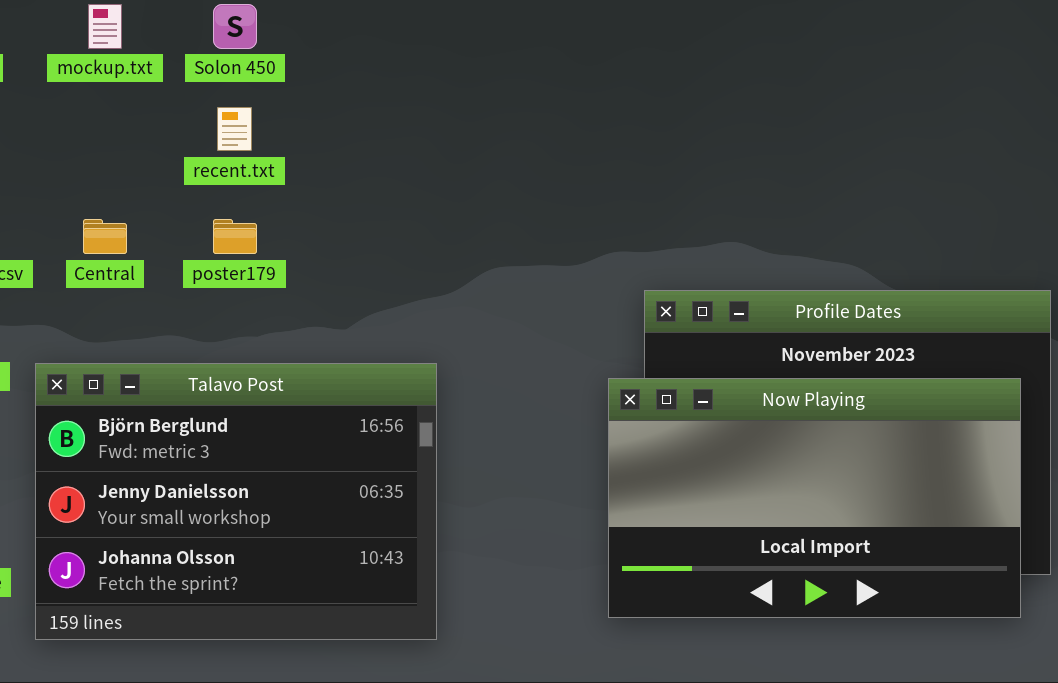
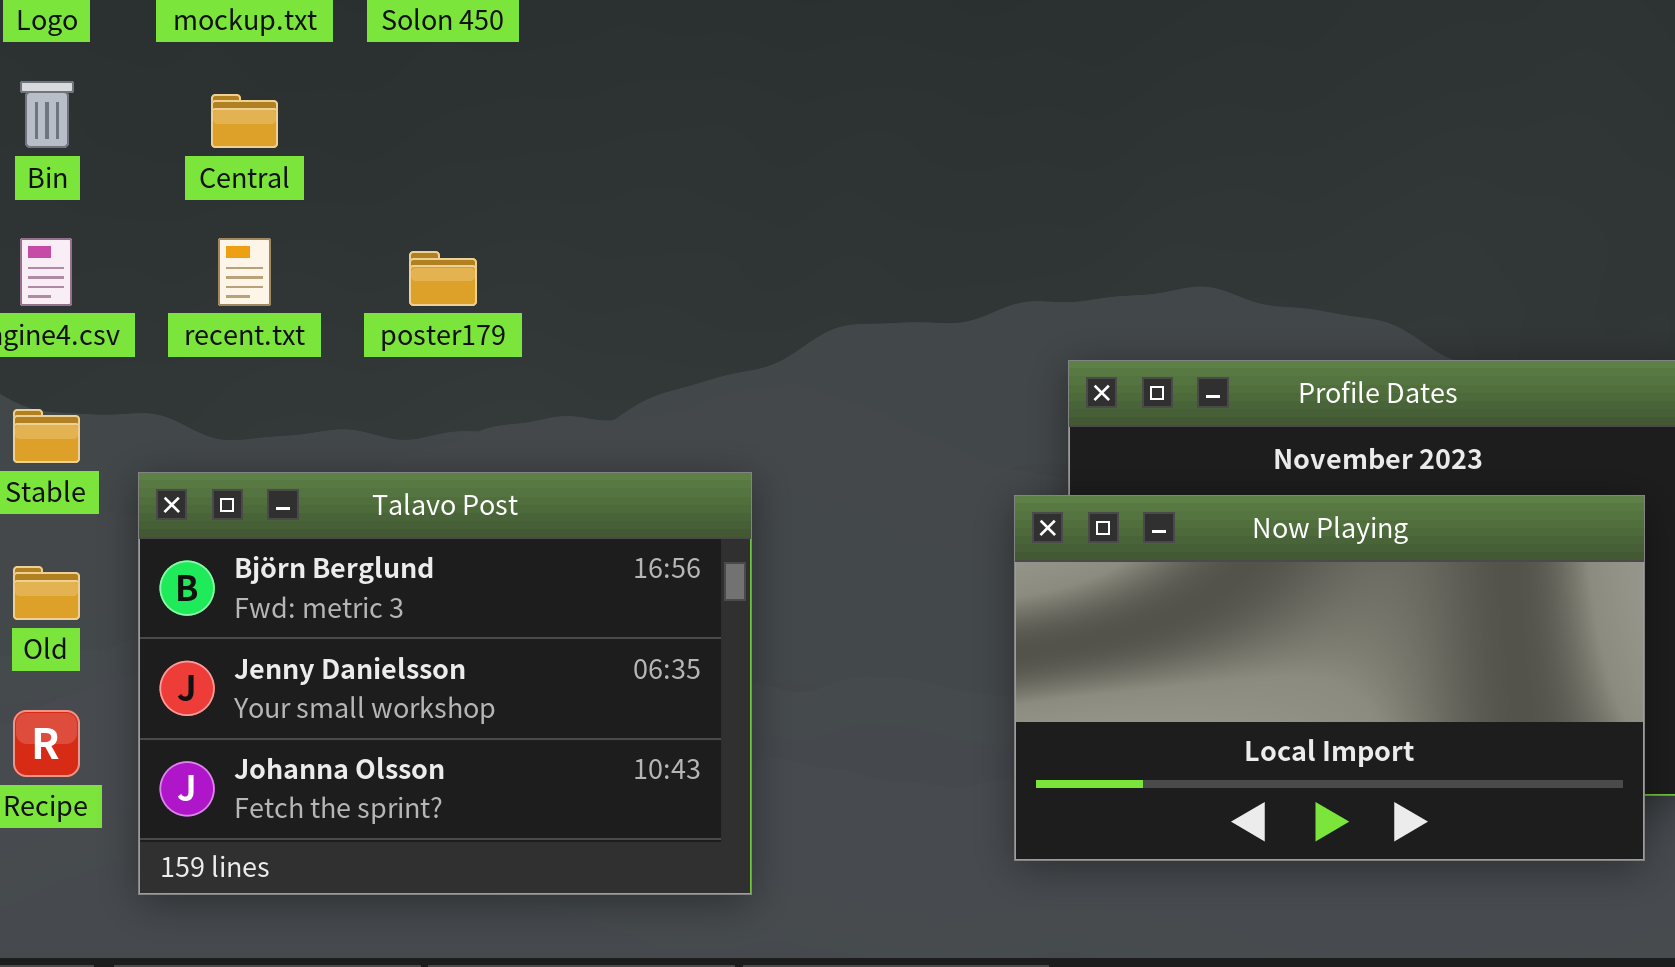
recent.txt: [217,107,252,151] -> [218,238,271,306], moved
Central: [83,219,127,254] -> [211,94,278,148], moved

